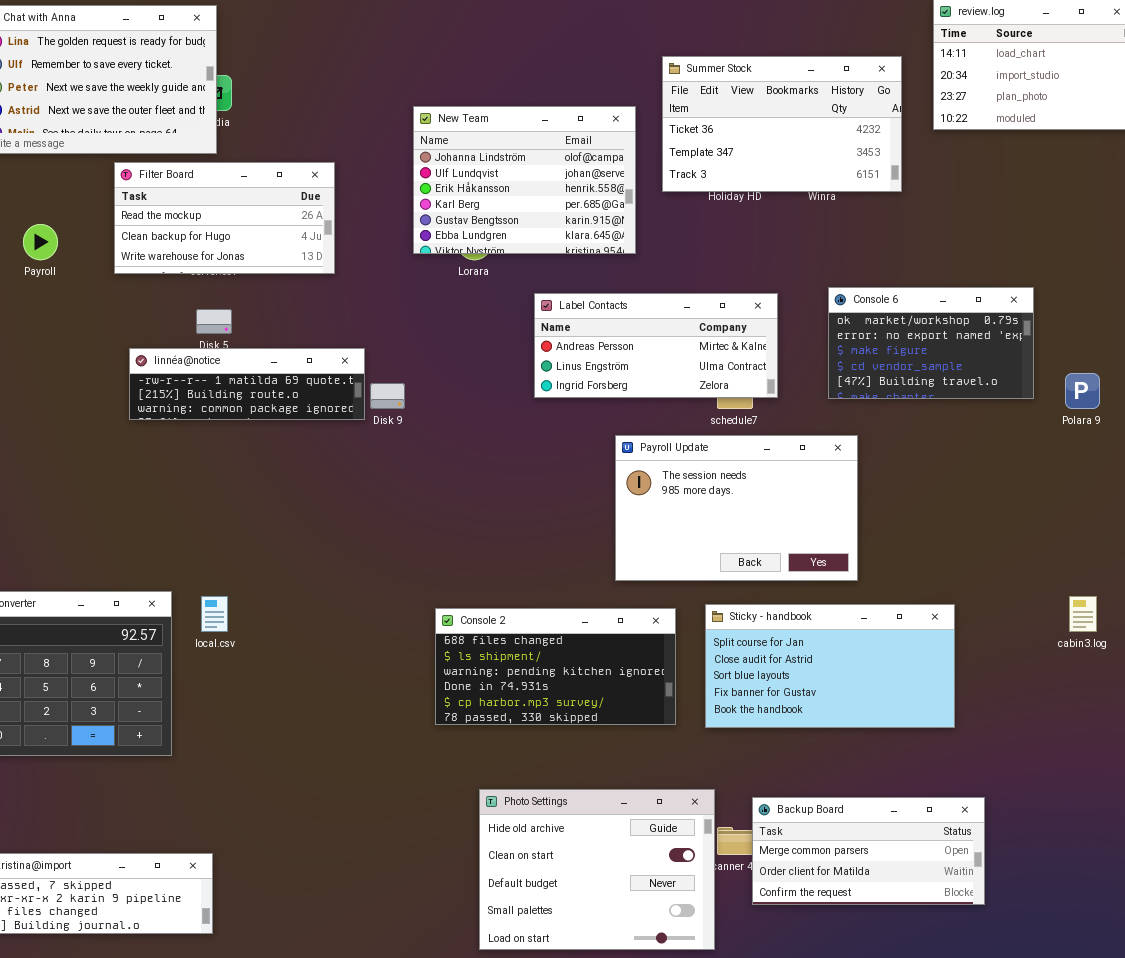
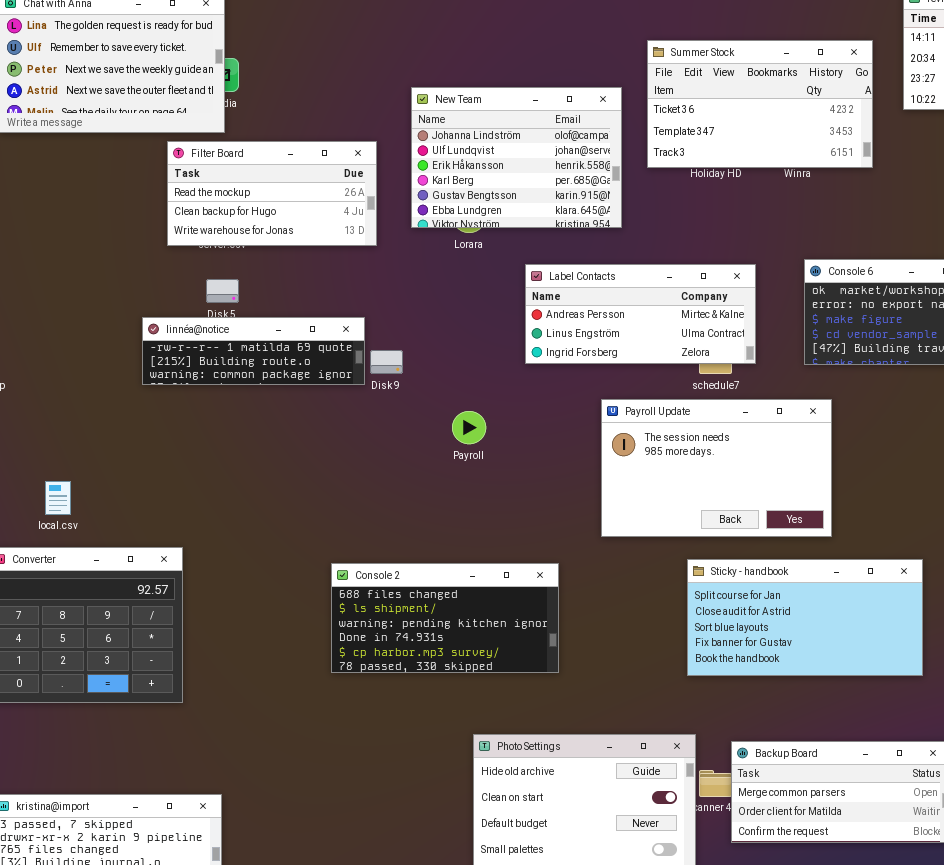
Filter Board: [114,162,335,274] -> [167,141,377,246], moved
Payroll: [23,224,58,260] -> [452,411,486,444], moved
local.csv: [201,596,228,632] -> [45,481,71,515], moved
Console 2: [435,608,676,725] -> [331,563,559,673], moved

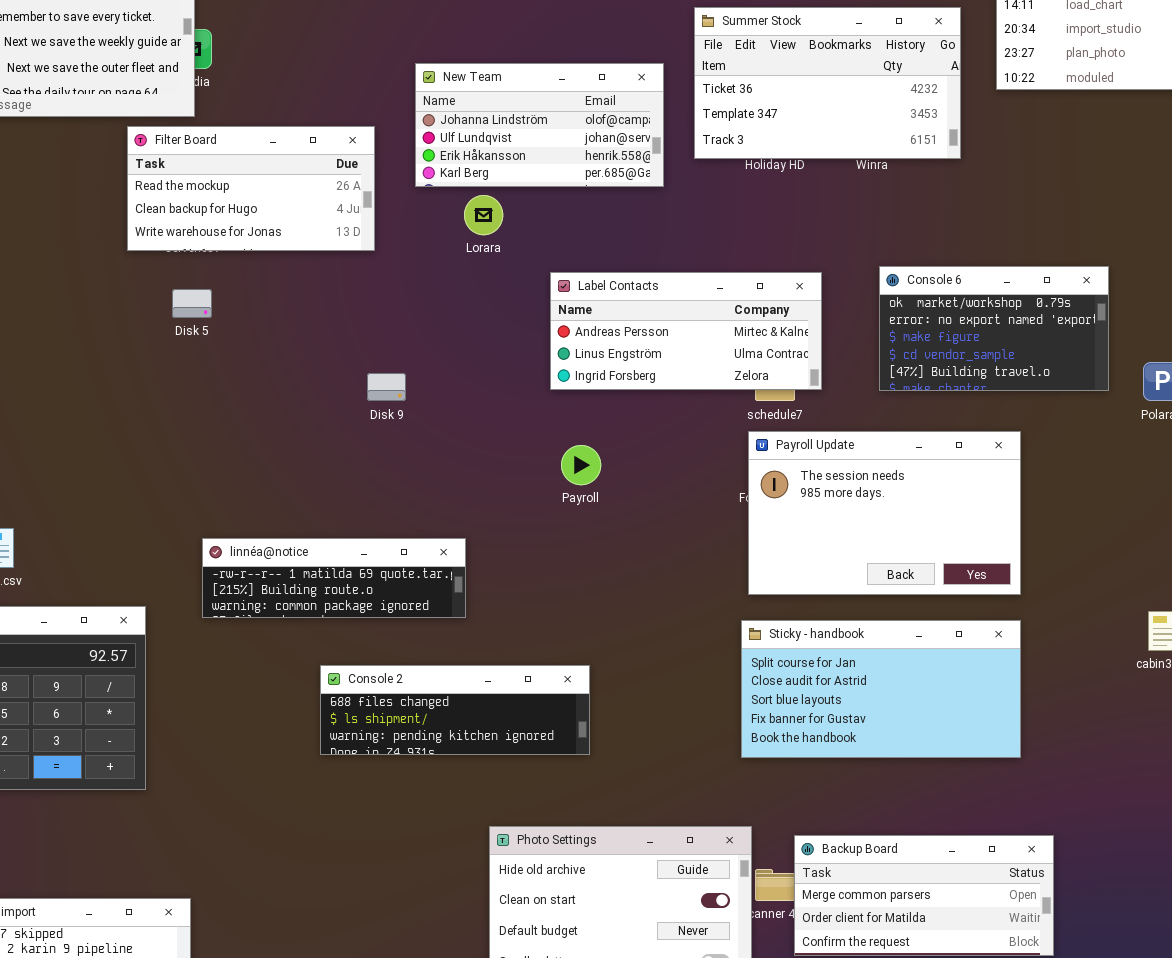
New Team: [411,87,622,228] -> [415,63,664,187], resized
linnéa@notice: [142,317,365,385] -> [202,538,466,618], moved
Payroll Update: [601,399,832,537] -> [748,431,1021,595], moved
Payroll: [452,411,486,444] -> [561,445,601,485], moved
Console 2: [331,563,559,673] -> [320,665,590,755], resized

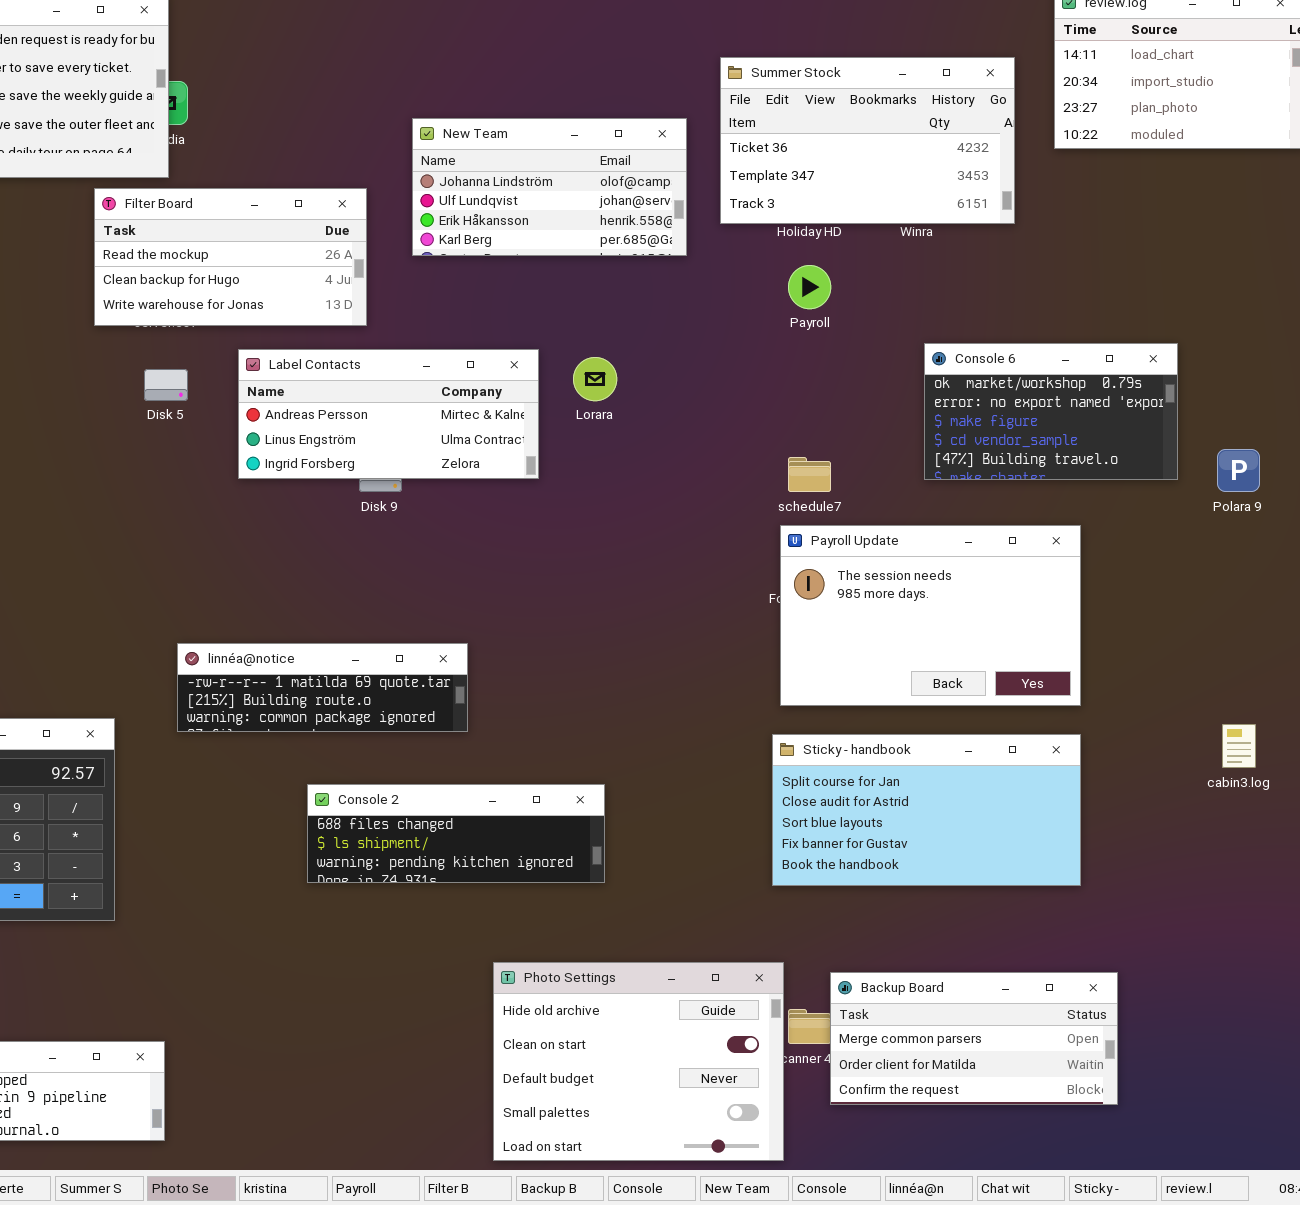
Lorara: [464,195,503,235] -> [573,357,617,401], moved
Label Contacts: [550,272,822,390] -> [238,349,539,479], moved
Payroll: [561,445,601,485] -> [788,265,831,309], moved

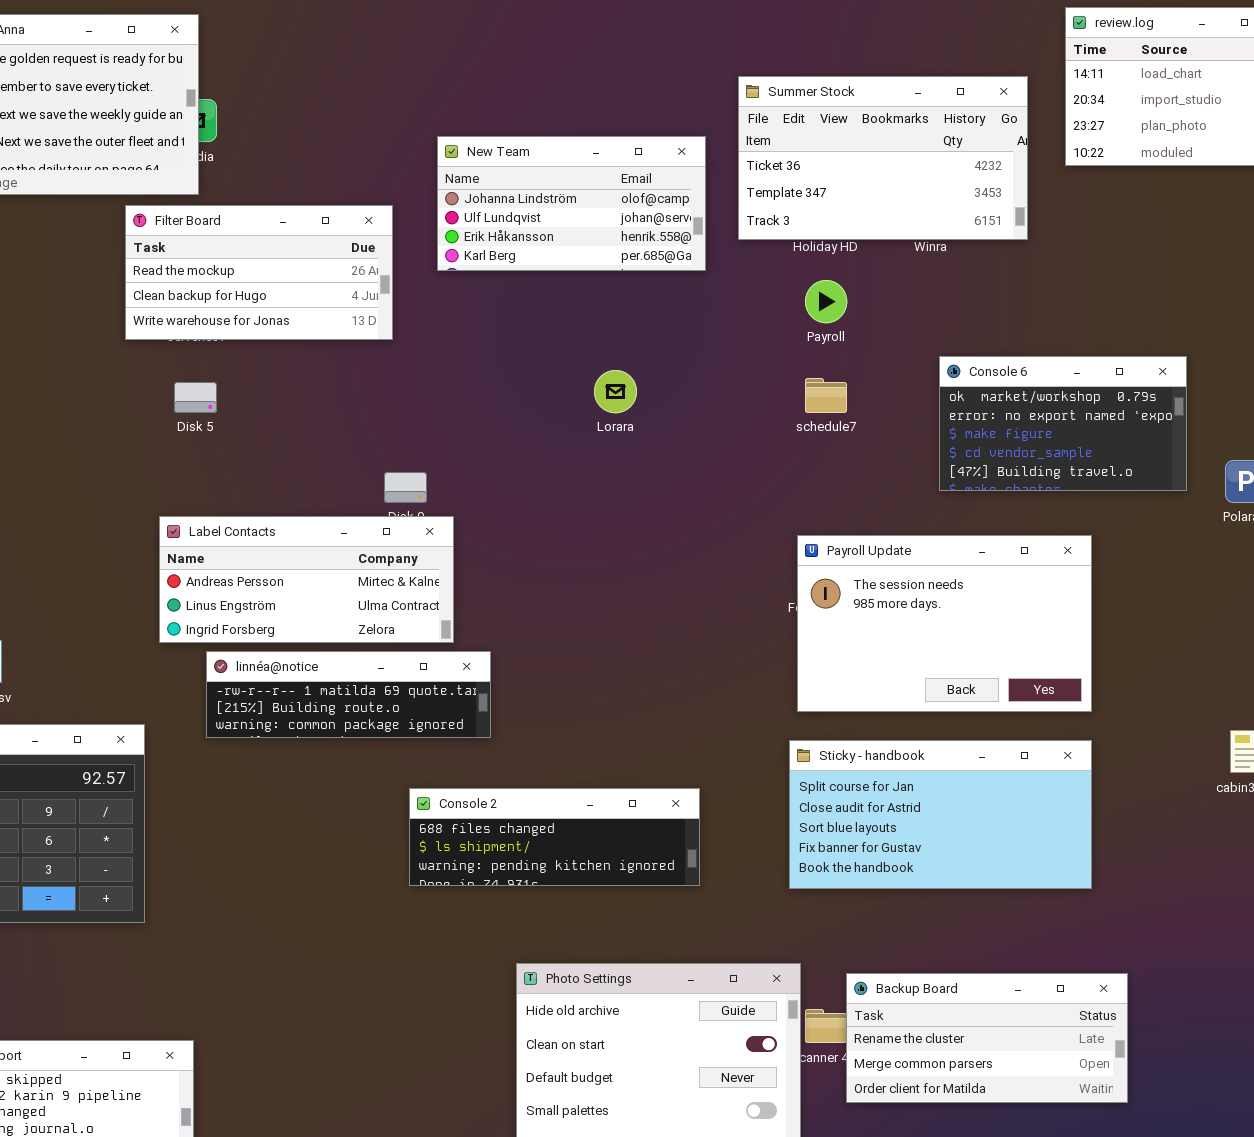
Label Contacts: [238,349,539,479] -> [159,516,454,643], moved
schedule7: [788,457,831,492] -> [805,378,847,413], moved
Console 2: [307,784,605,883] -> [409,788,700,886], moved
Backup Board: [830,972,1118,1105] -> [846,973,1128,1103], scrolled up 1 row

